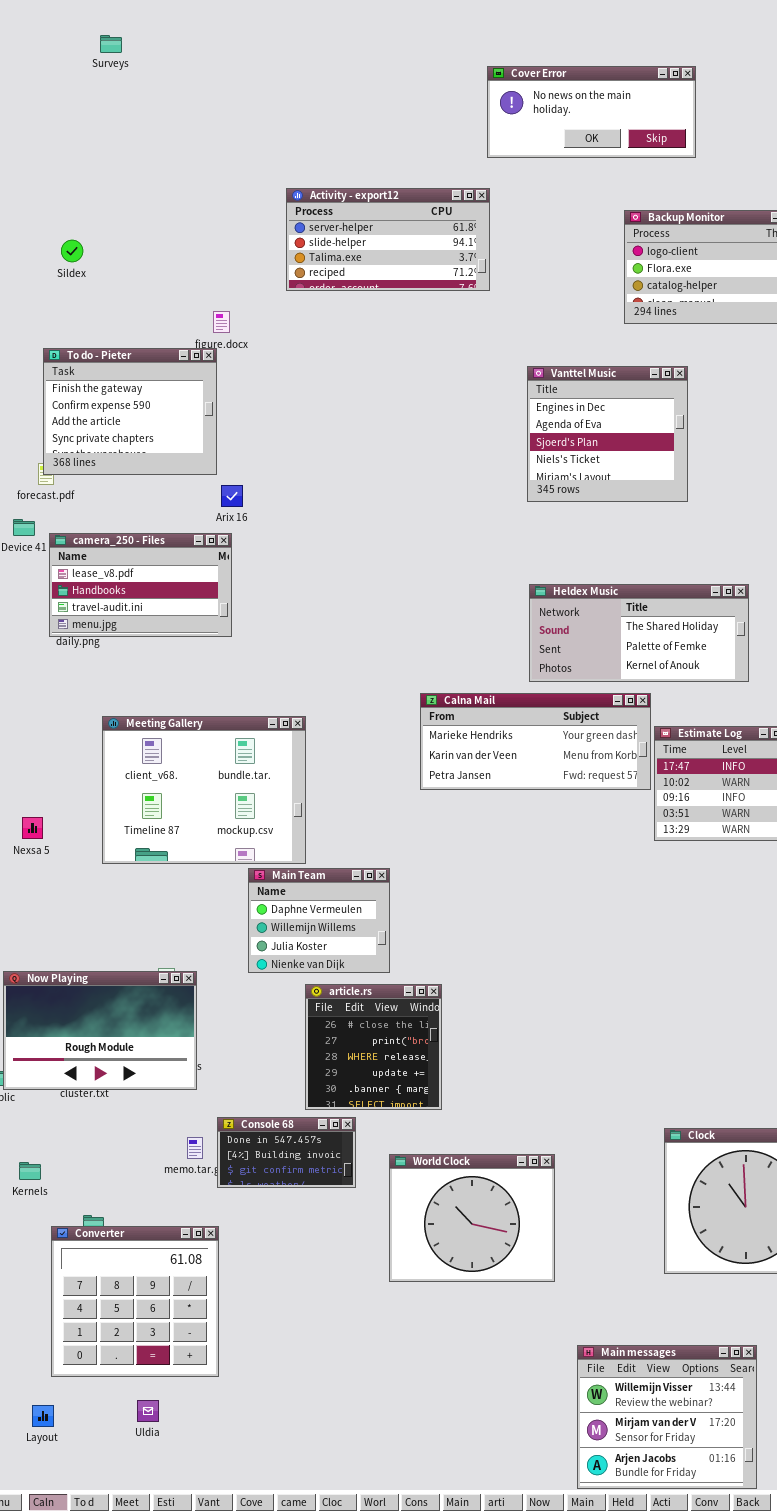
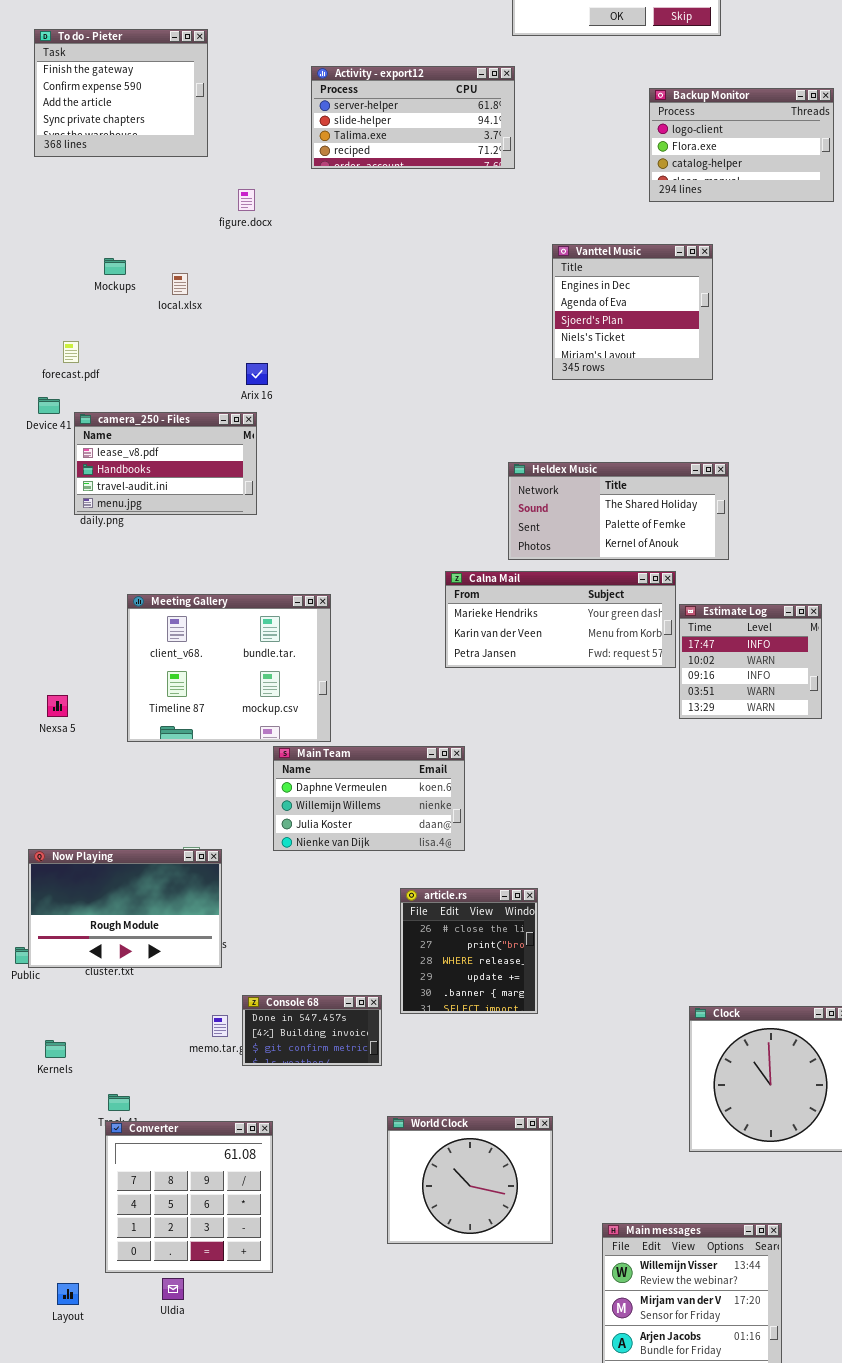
To do - Pieter: [43,348,217,475] -> [34,29,208,157], moved
Heldex Music: [529,584,749,682] -> [508,462,729,560], moved
Main Team: [248,868,390,973] -> [273,746,465,851], resized
article.rs: [305,984,442,1110] -> [400,888,538,1014], moved
World Clock: [389,1154,555,1282] -> [387,1116,553,1244], moved
Converter: [51,1226,219,1377] -> [105,1121,273,1273], moved

